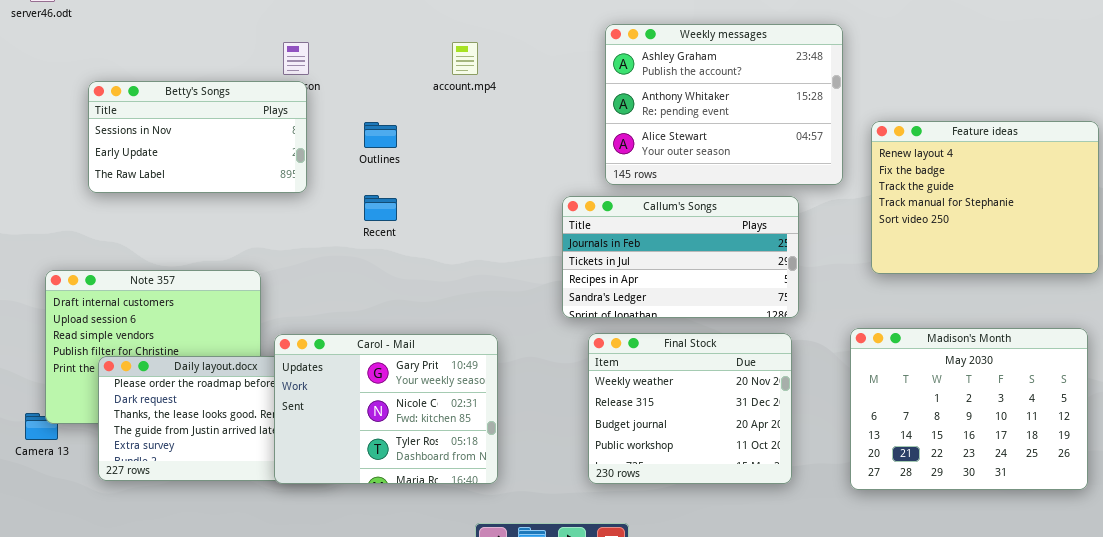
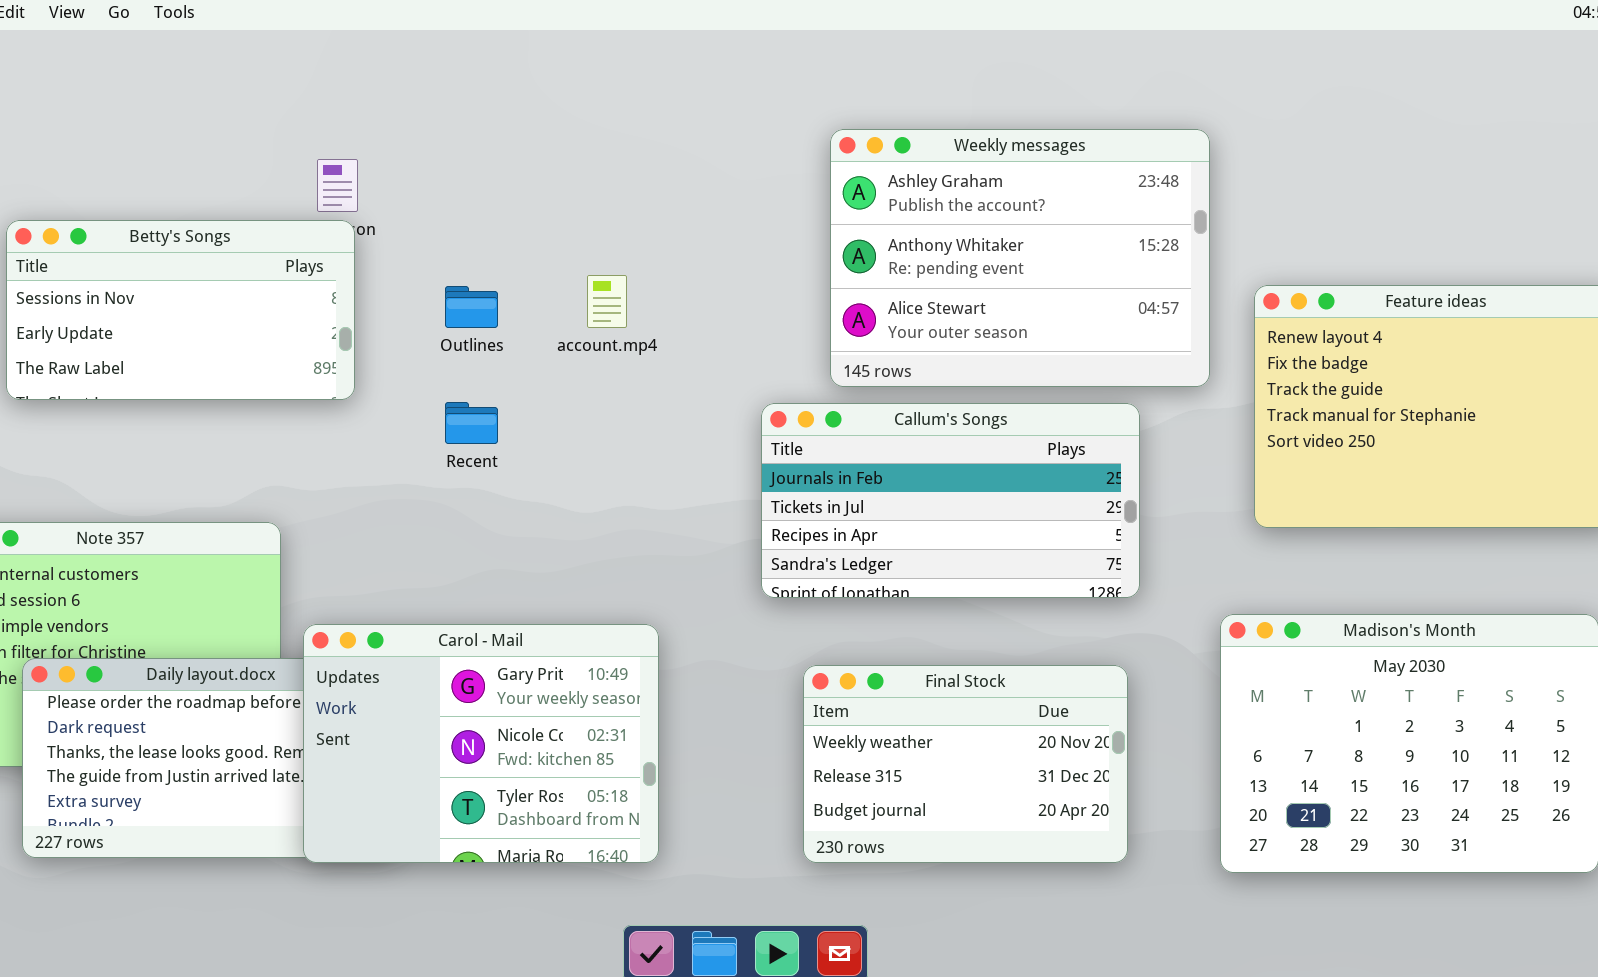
account.mp4: [452,42,478,75] -> [587,275,627,328], moved
Final Stock: [588,333,792,484] -> [803,665,1128,863], resized

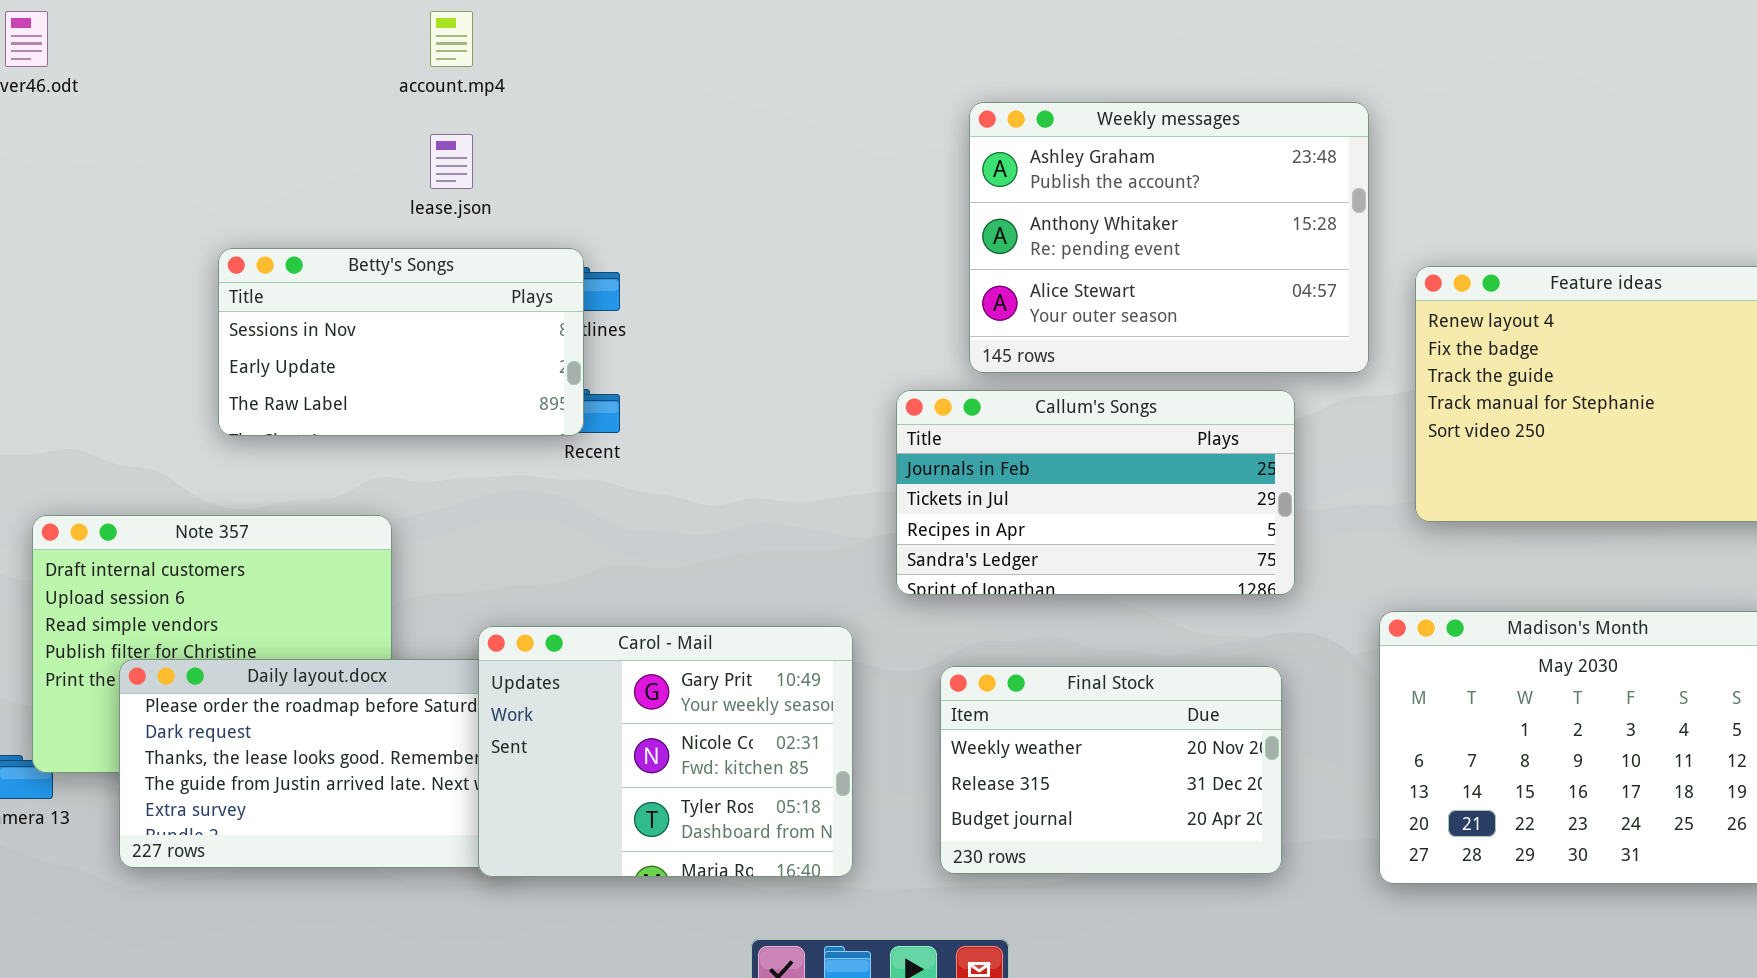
Betty's Songs: [6,220,355,400] -> [218,248,584,436], moved
account.mp4: [587,275,627,328] -> [430,11,473,67], moved
Carol - Mail: [303,624,659,863] -> [478,626,853,877], moved

